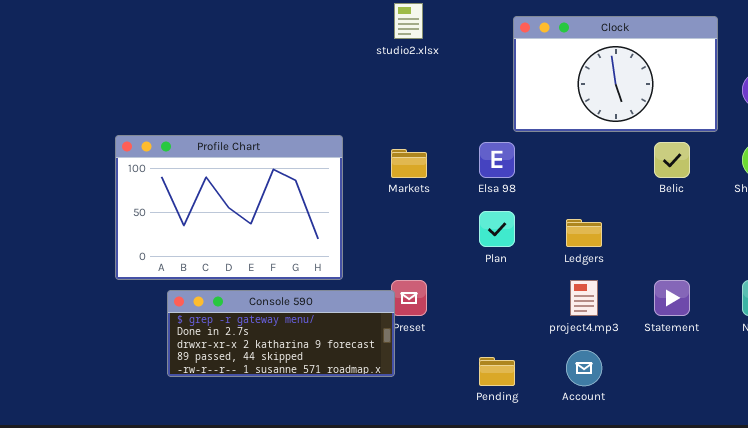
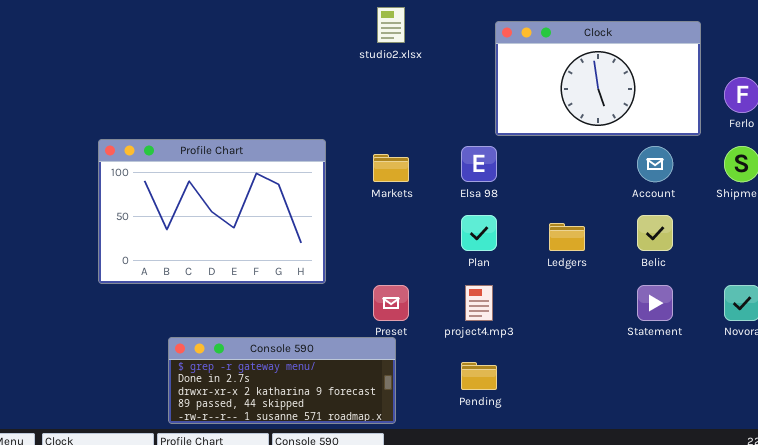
Belic: [654,142,690,178] -> [637,215,673,251], moved
project4.mp3: [570,280,598,316] -> [465,285,493,321], moved
Console 590: [167,290,395,377] -> [168,337,396,424], moved
Account: [566,350,602,386] -> [637,146,673,182], moved

